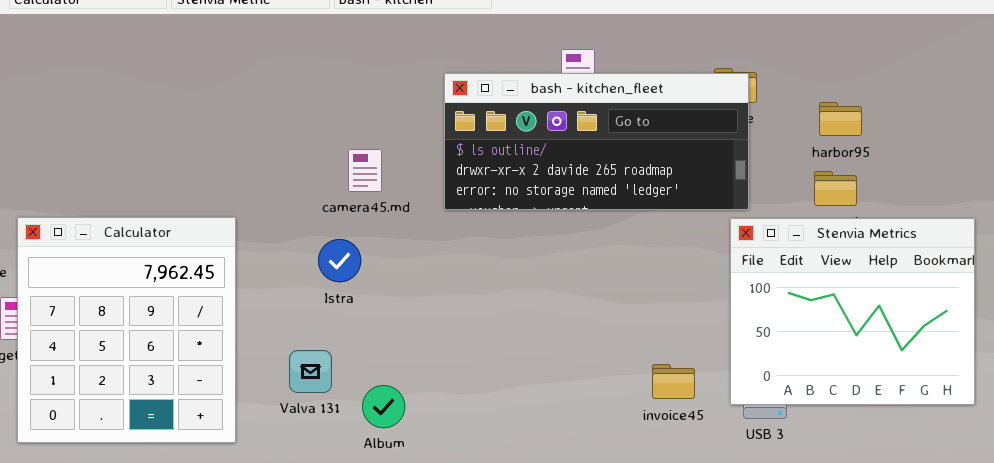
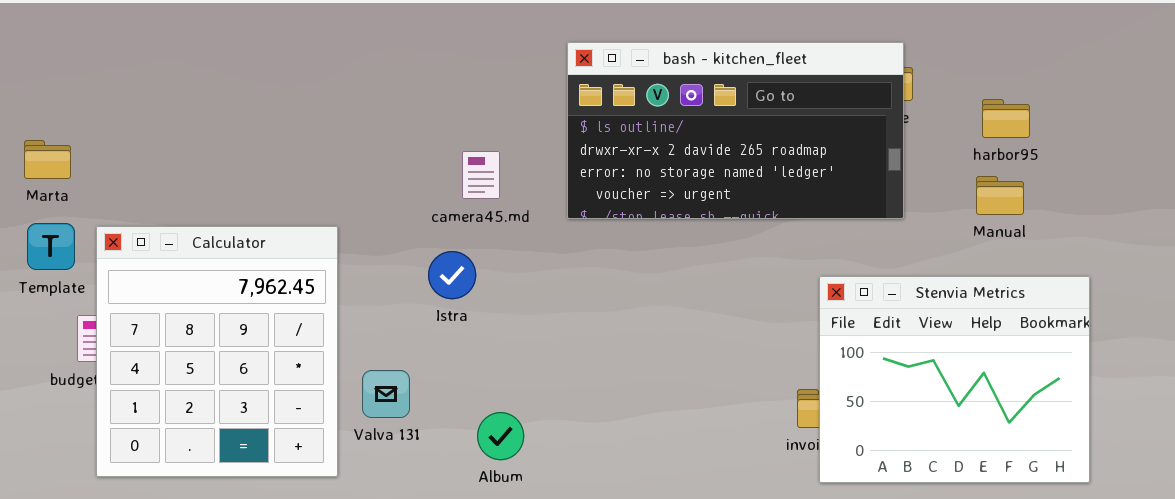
bash - kitchen_fleet: [444,73,749,210] -> [567,42,904,219], resized
Stenvia Metrics: [730,218,975,405] -> [819,276,1090,483], moved
Valva 131: [289,350,332,393] -> [362,370,410,418], moved

